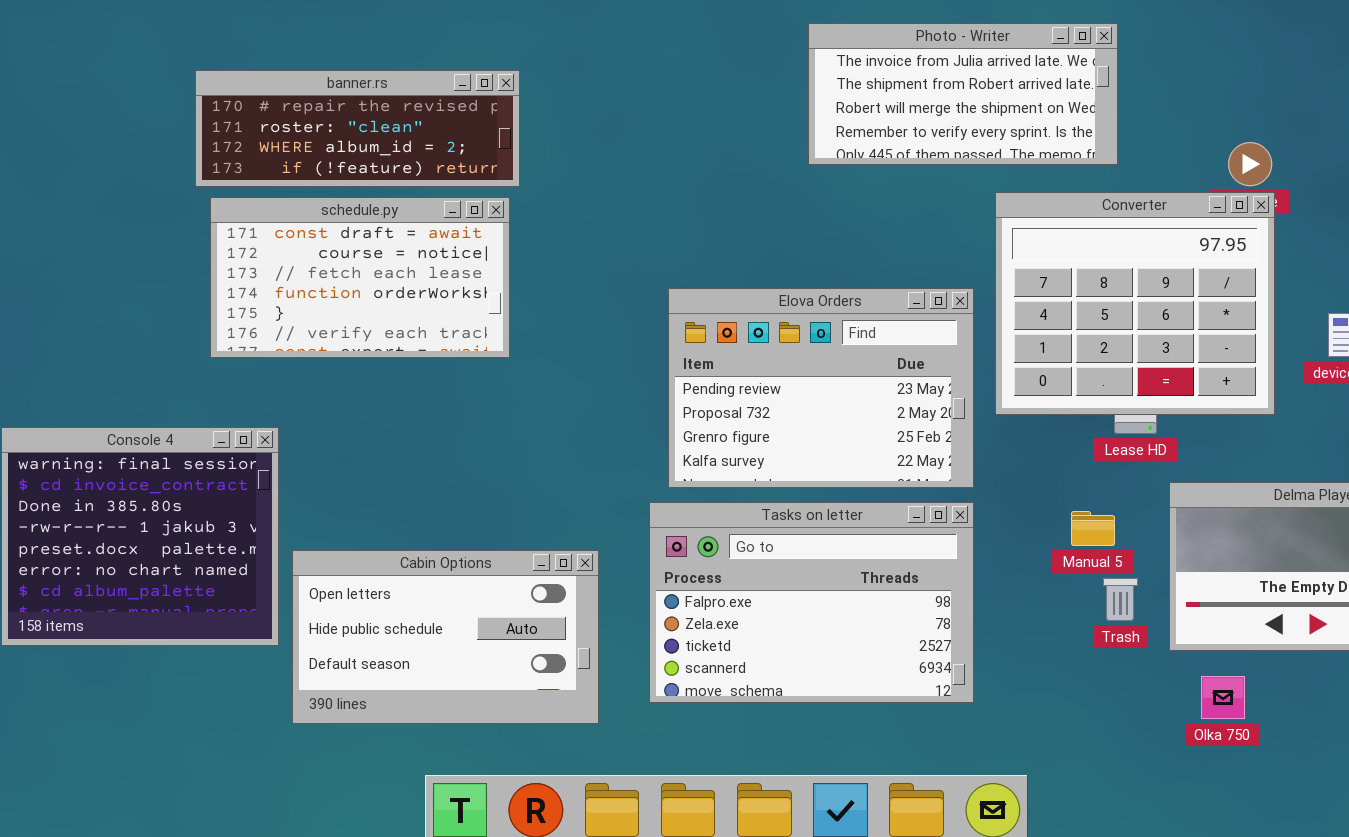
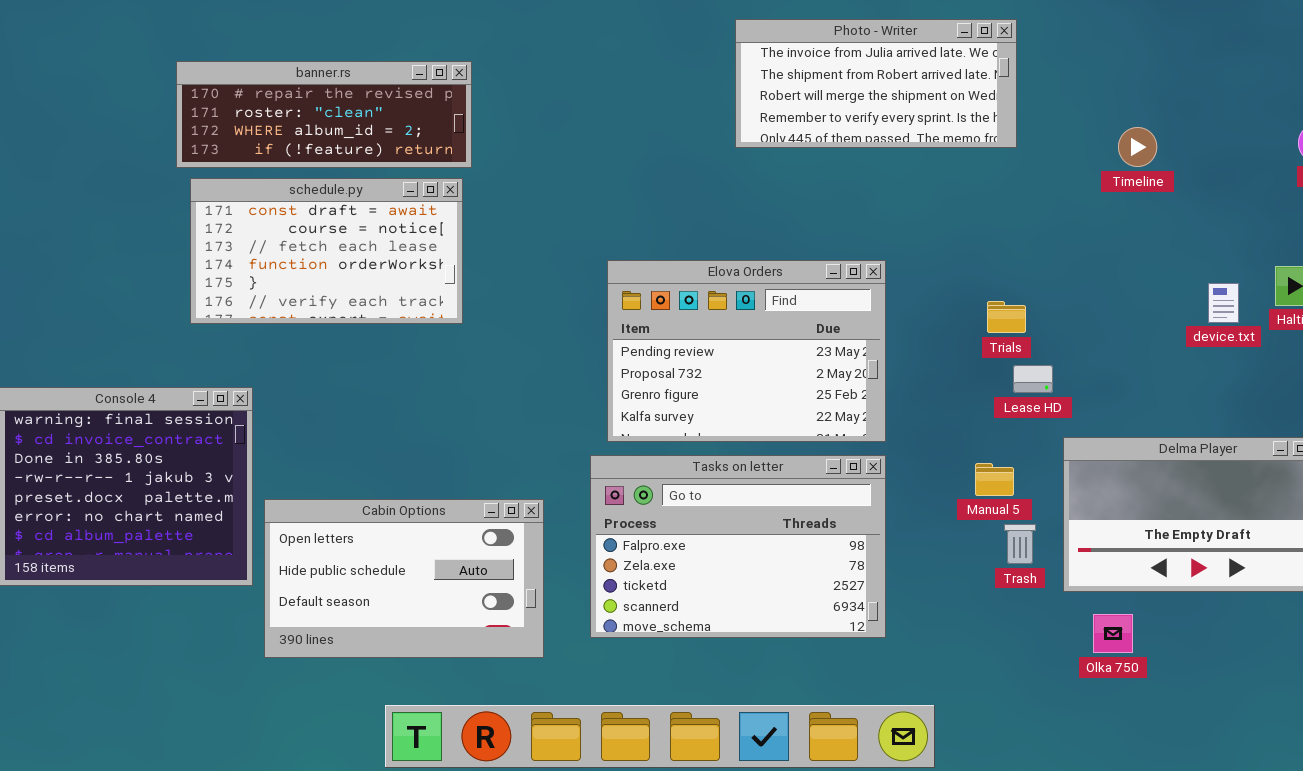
Converter: [995,192,1275,415] -> none, closed

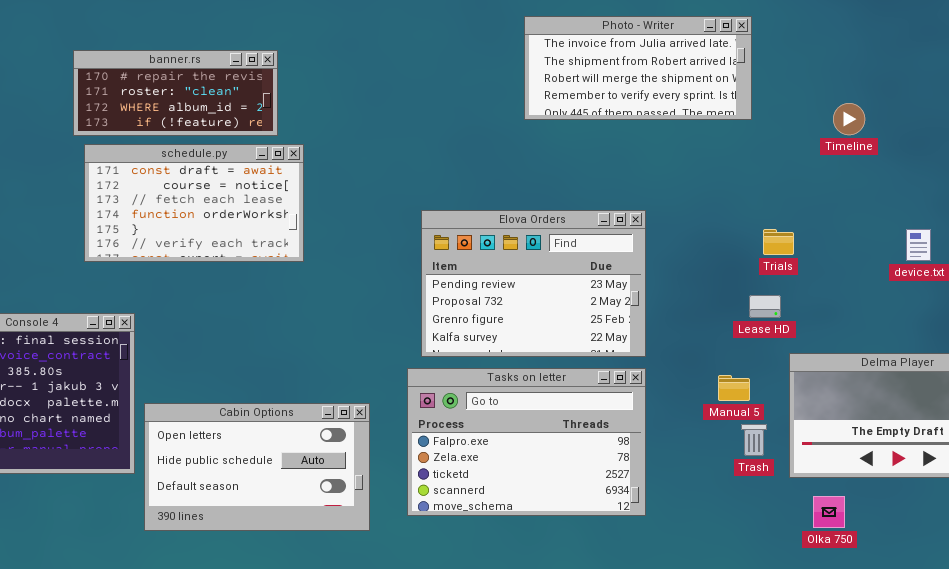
banner.rs: [176,61,472,168] -> [73,50,278,136], resized
Trials: [987,301,1026,333] -> [763,229,794,255], moved

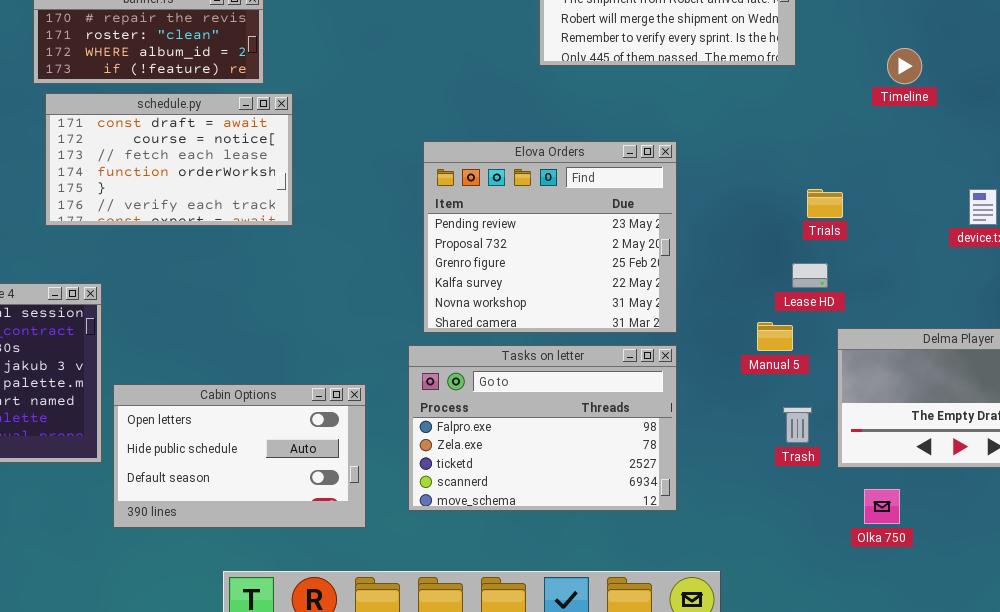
Elova Orders: [421,210,646,357] -> [423,141,677,333], resized
Manual 5: [718,375,750,401] -> [757,322,793,351], moved

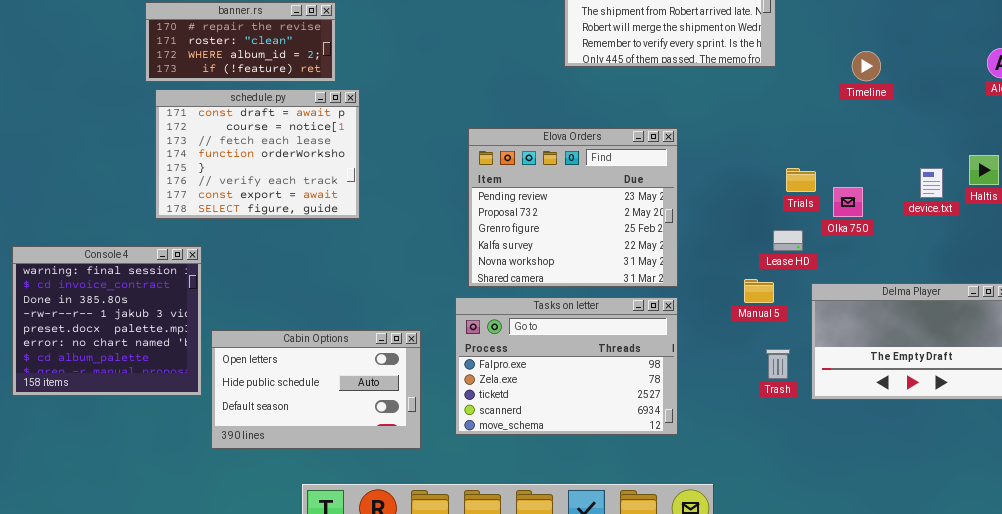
schedule.py: [45,93,293,226] -> [155,89,360,219], resized
Olka 750: [864,489,900,524] -> [833,187,863,217], moved

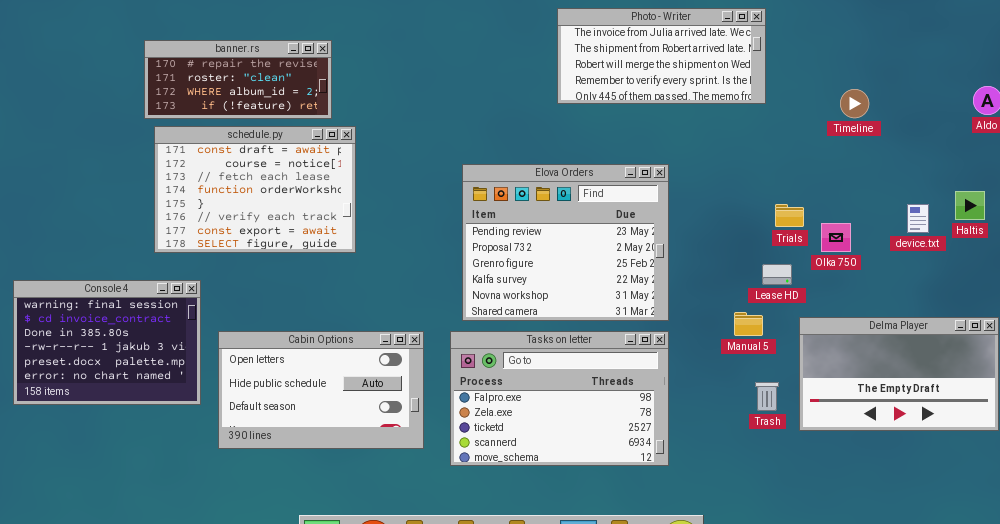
Console 4: [12,246,202,396] -> [13,280,201,405], resized
Cabin Options: [211,330,421,449] -> [218,331,424,449], moved

